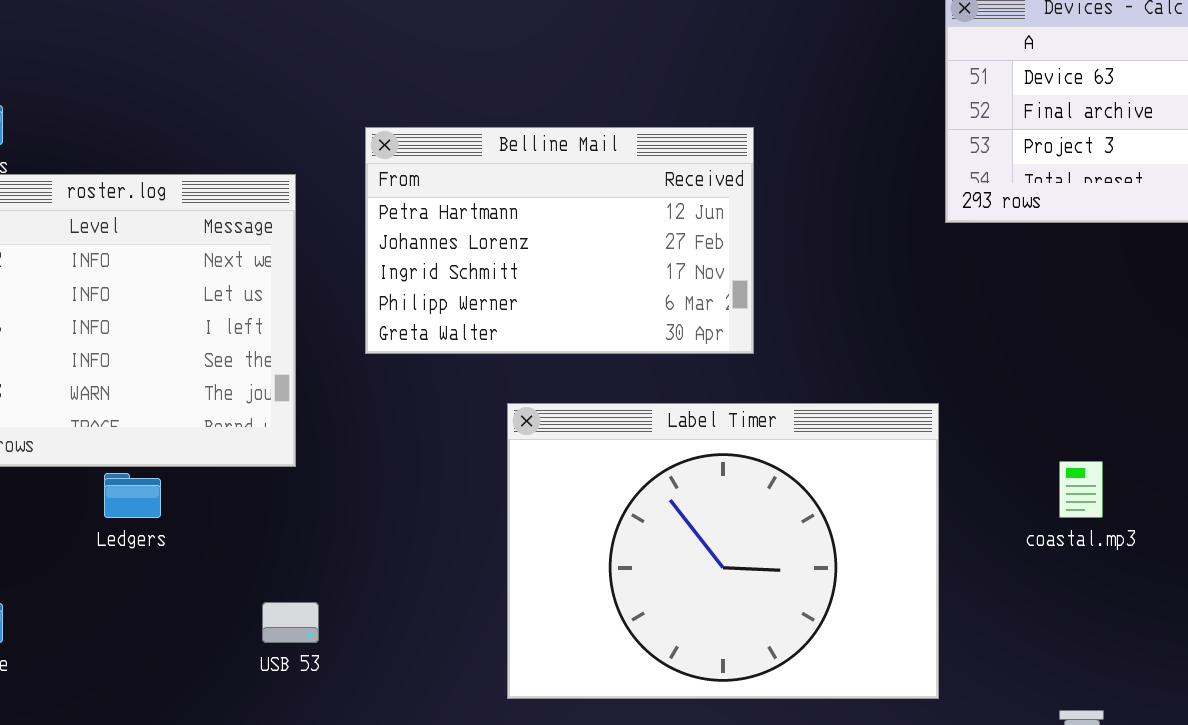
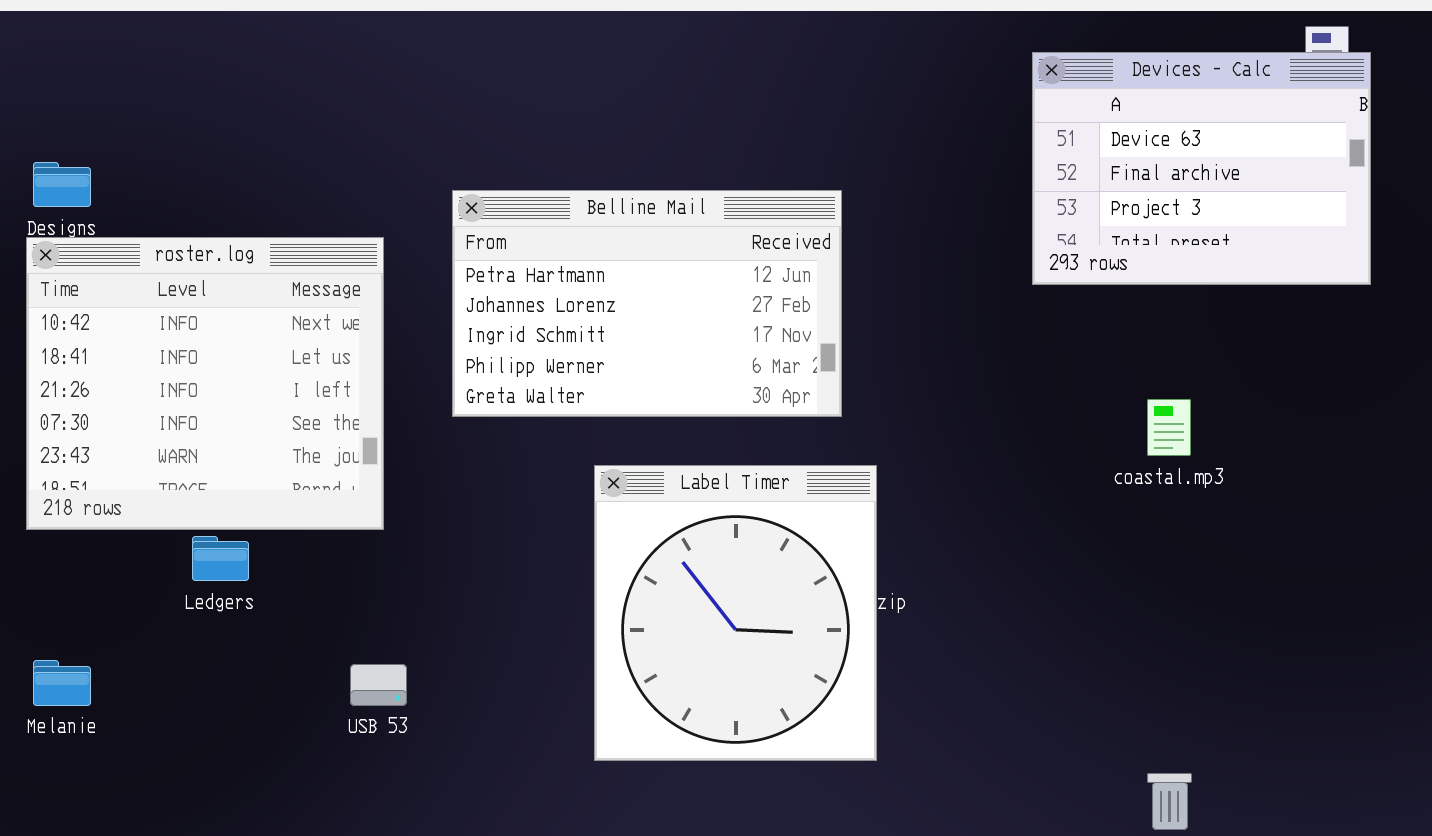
Label Timer: [507,403,939,699] -> [594,465,877,761], resized
coastal.mp3: [1059,461,1103,518] -> [1147,399,1191,456], moved

